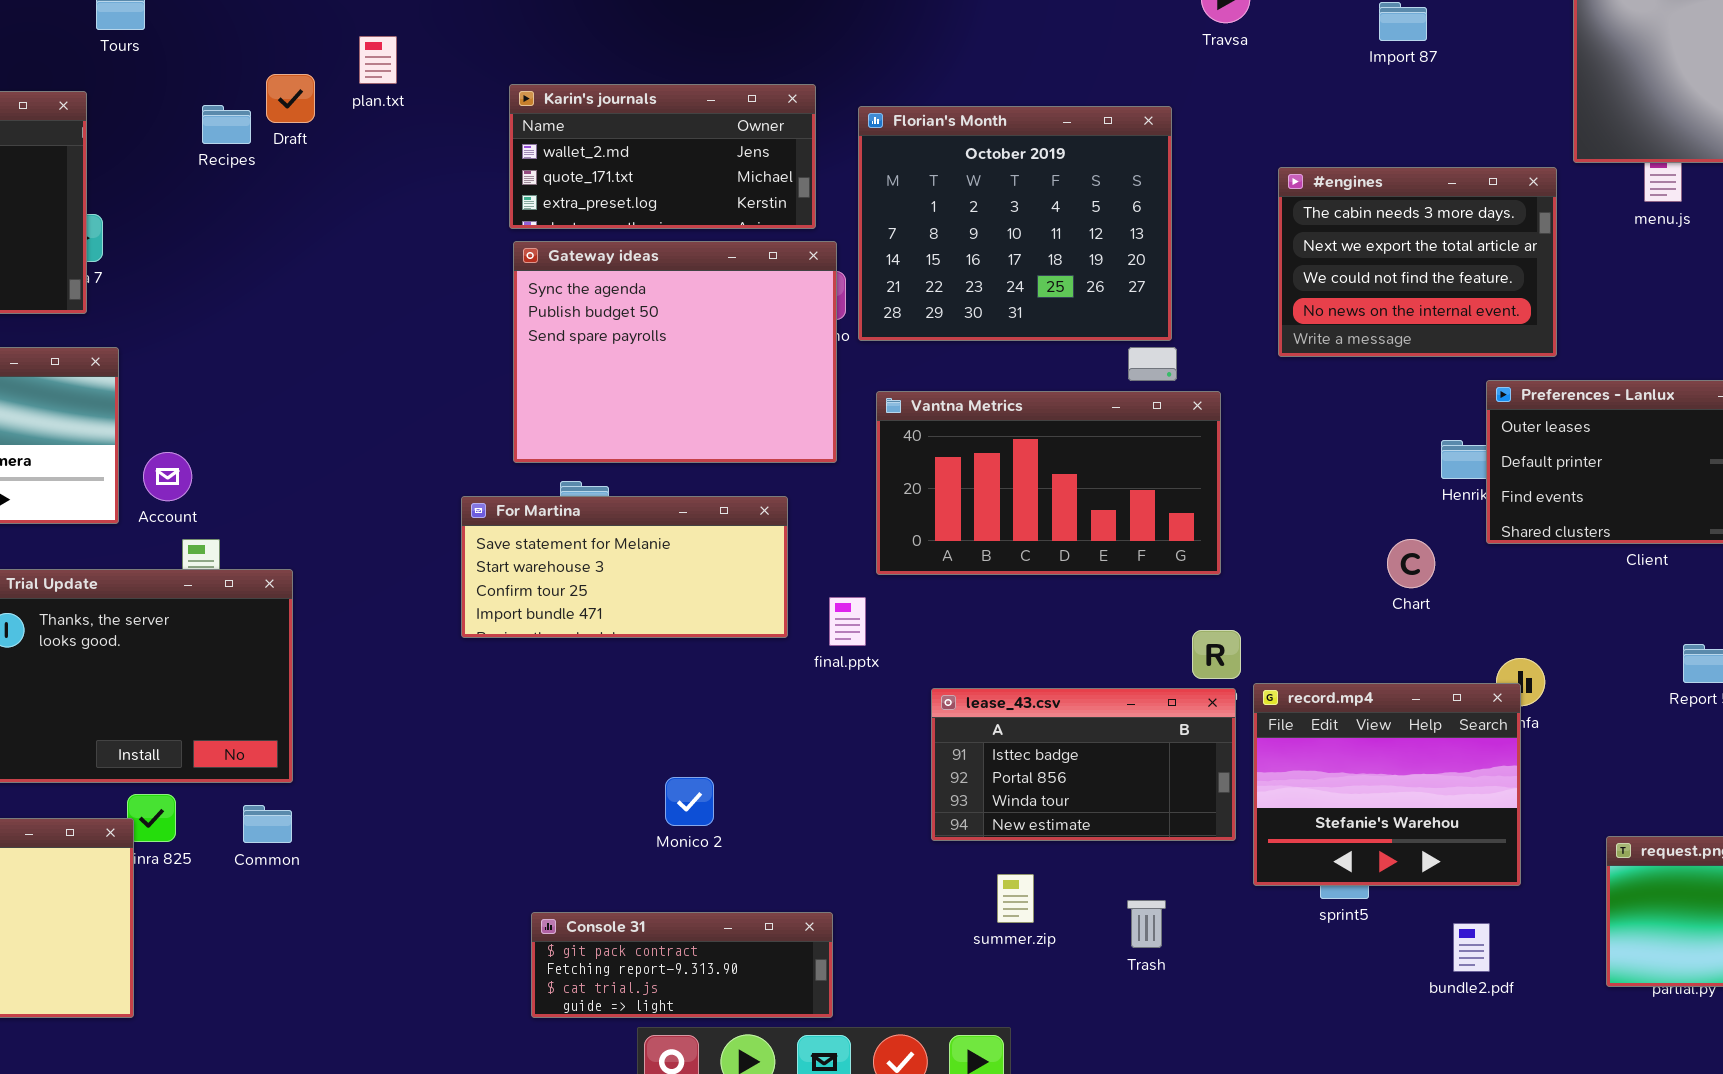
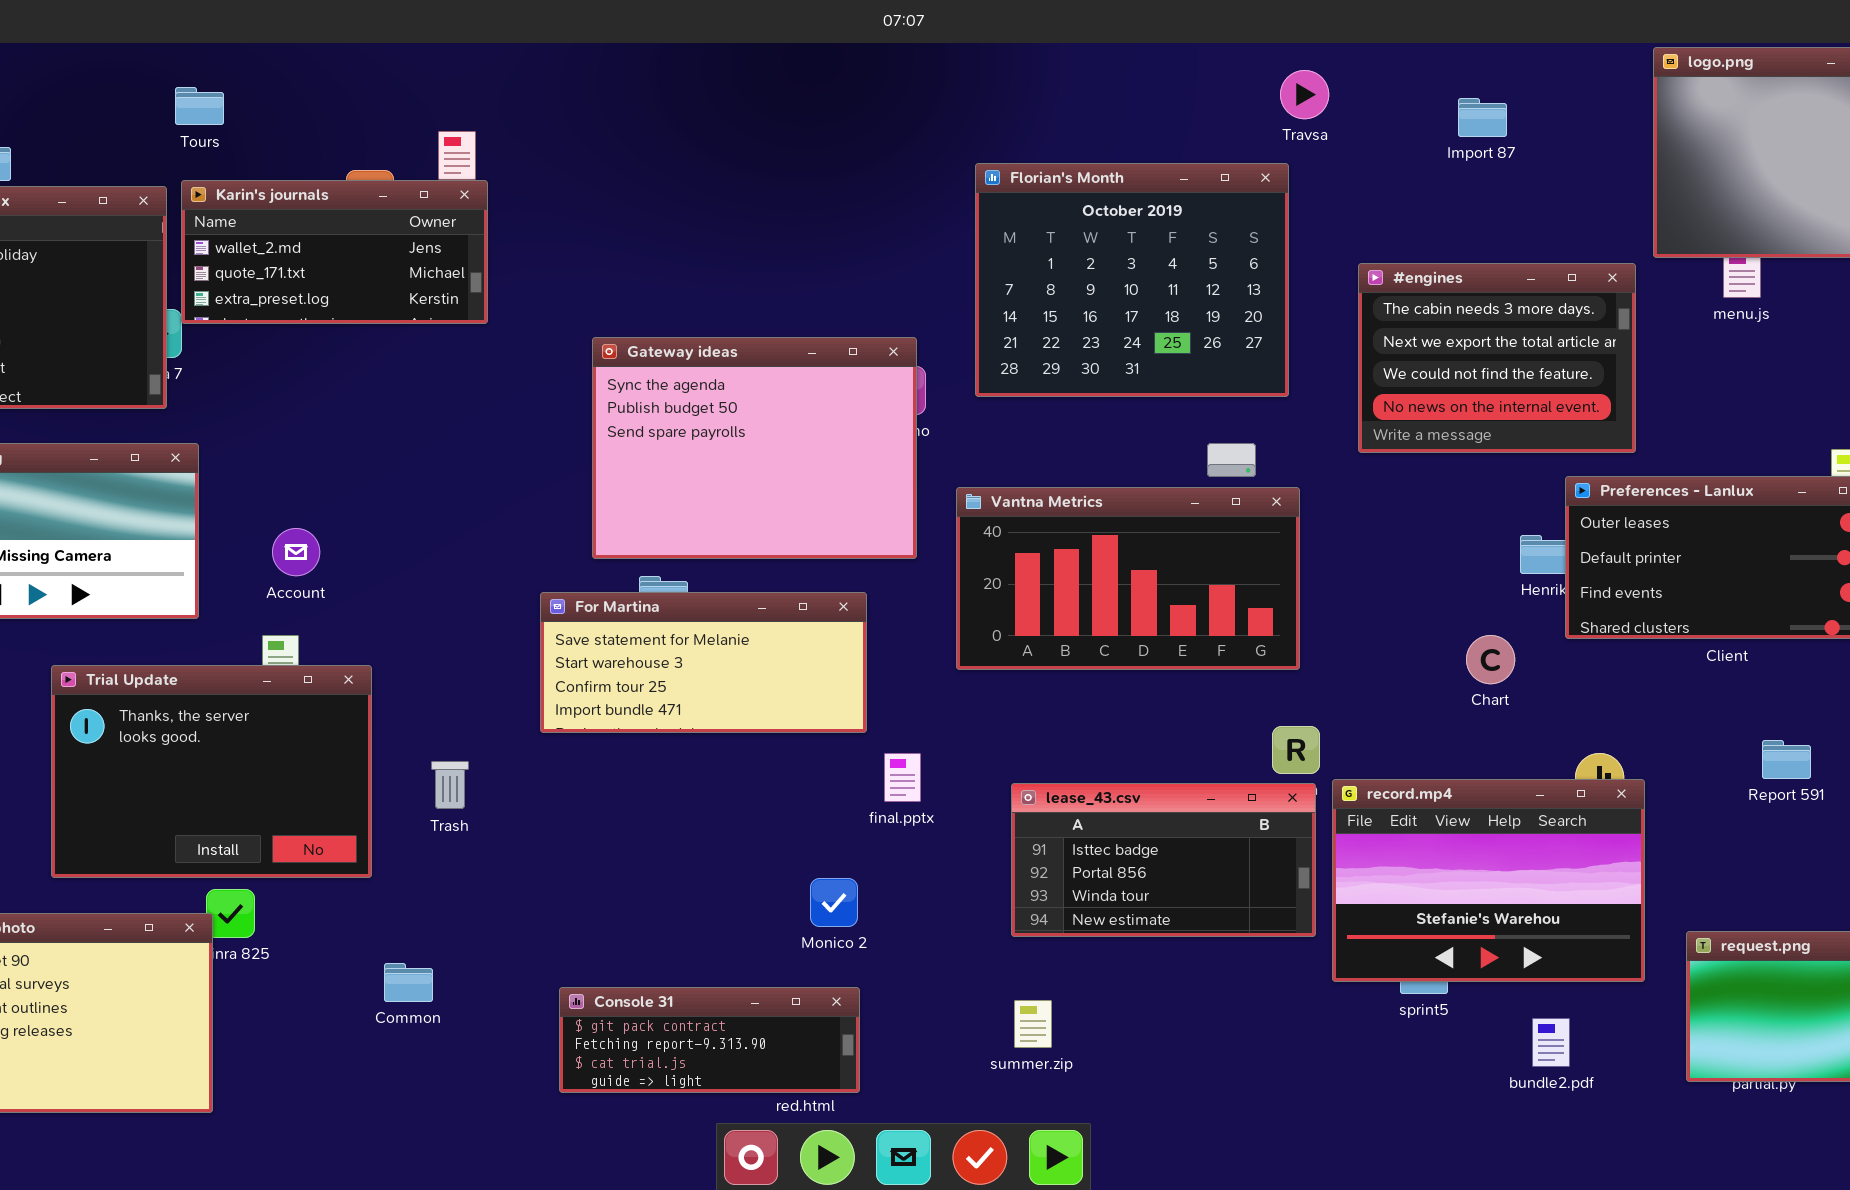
Karin's journals: [509,84,816,229] -> [181,180,488,324], moved
Florian's Month: [858,106,1172,341] -> [975,163,1289,397], moved
Account: [143,452,192,501] -> [272,528,320,576], moved
final.pptx: [829,597,866,646] -> [884,753,921,802], moved
record.mp4: [1253,683,1521,886] -> [1332,779,1645,982], resized
Monico 2: [665,777,714,826] -> [810,878,858,927], moved
Common: [243,805,292,843] -> [384,963,433,1002], moved
summer.zip: [997,874,1034,923] -> [1014,1000,1052,1048], moved
Trash: [1127,900,1166,948] -> [431,761,469,809], moved
Console 31: [531,912,833,1018] -> [559,987,860,1093], moved

